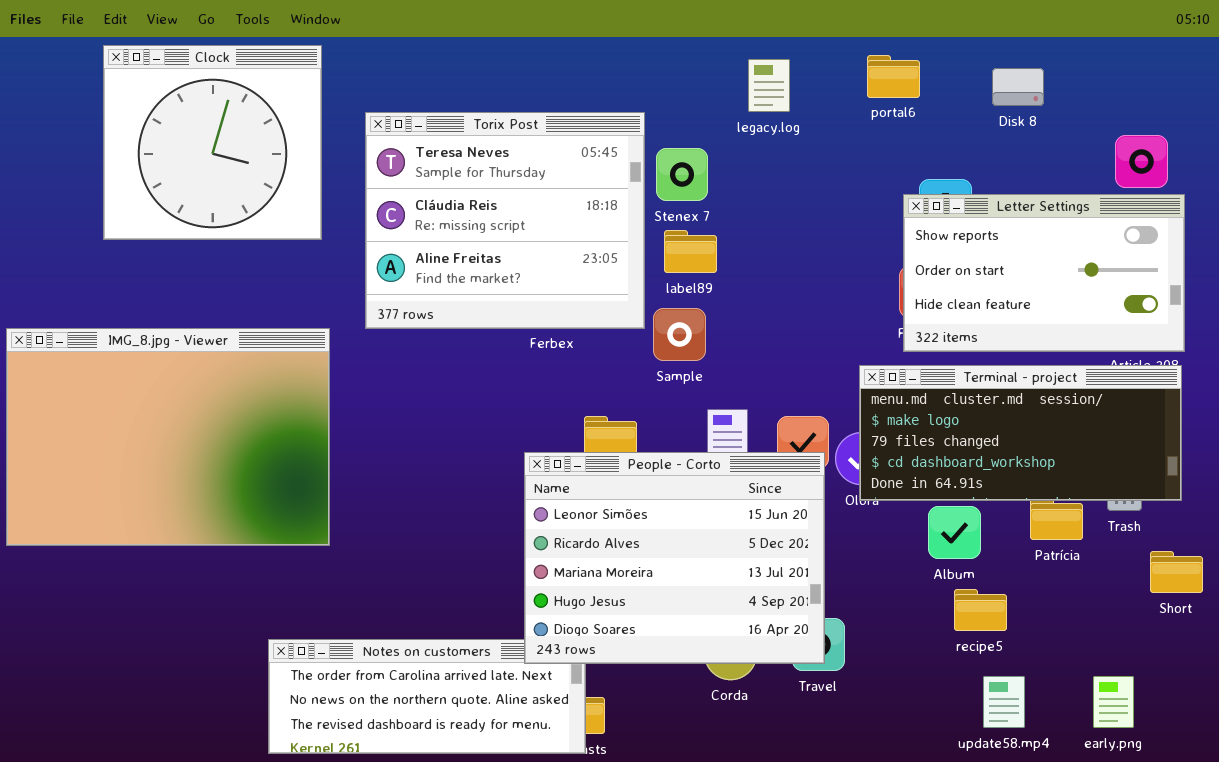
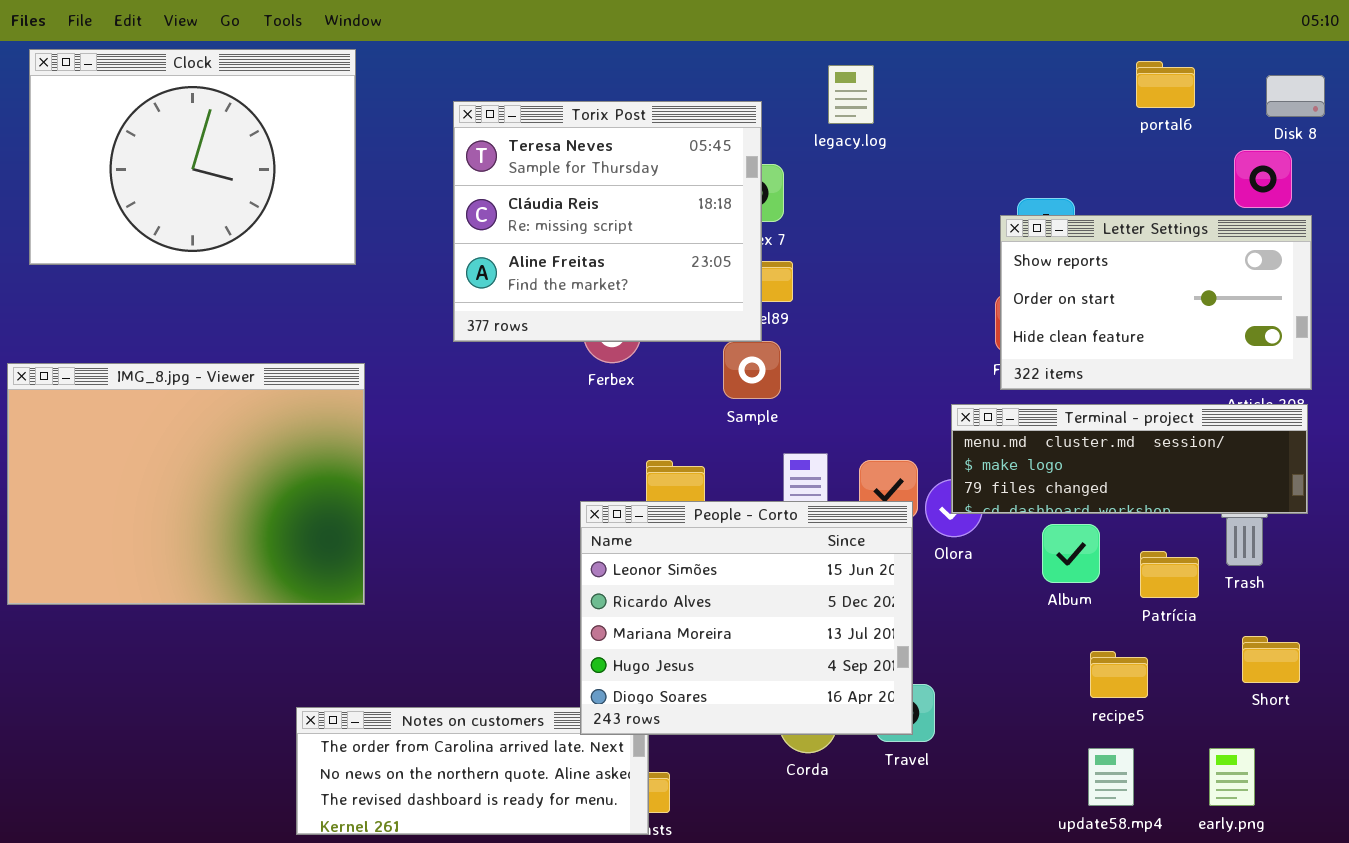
Clock: [103,45,322,240] -> [29,49,356,265], resized
portal6: [867,55,920,98] -> [1136,61,1195,108], moved
Disk 8: [992,68,1044,106] -> [1266,75,1325,117], moved
Torix Post: [365,112,645,329] -> [453,101,762,342], moved
Terminal - project: [859,365,1182,501] -> [951,404,1308,514], resized
Album: [928,506,981,559] -> [1042,524,1100,583], moved
Short: [1150,551,1203,593] -> [1242,636,1300,683], moved
recipe5: [954,589,1007,631] -> [1090,651,1148,698], moved

